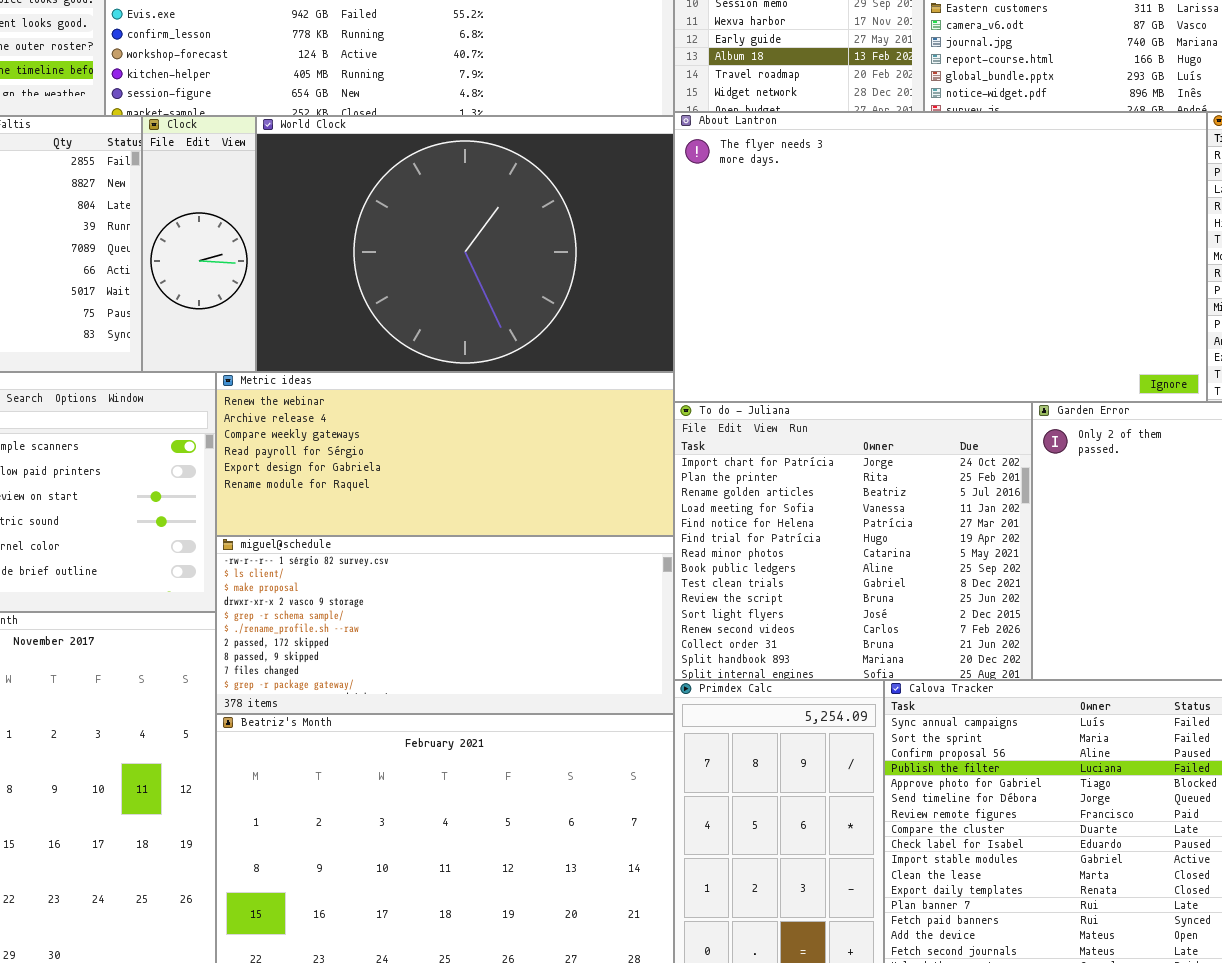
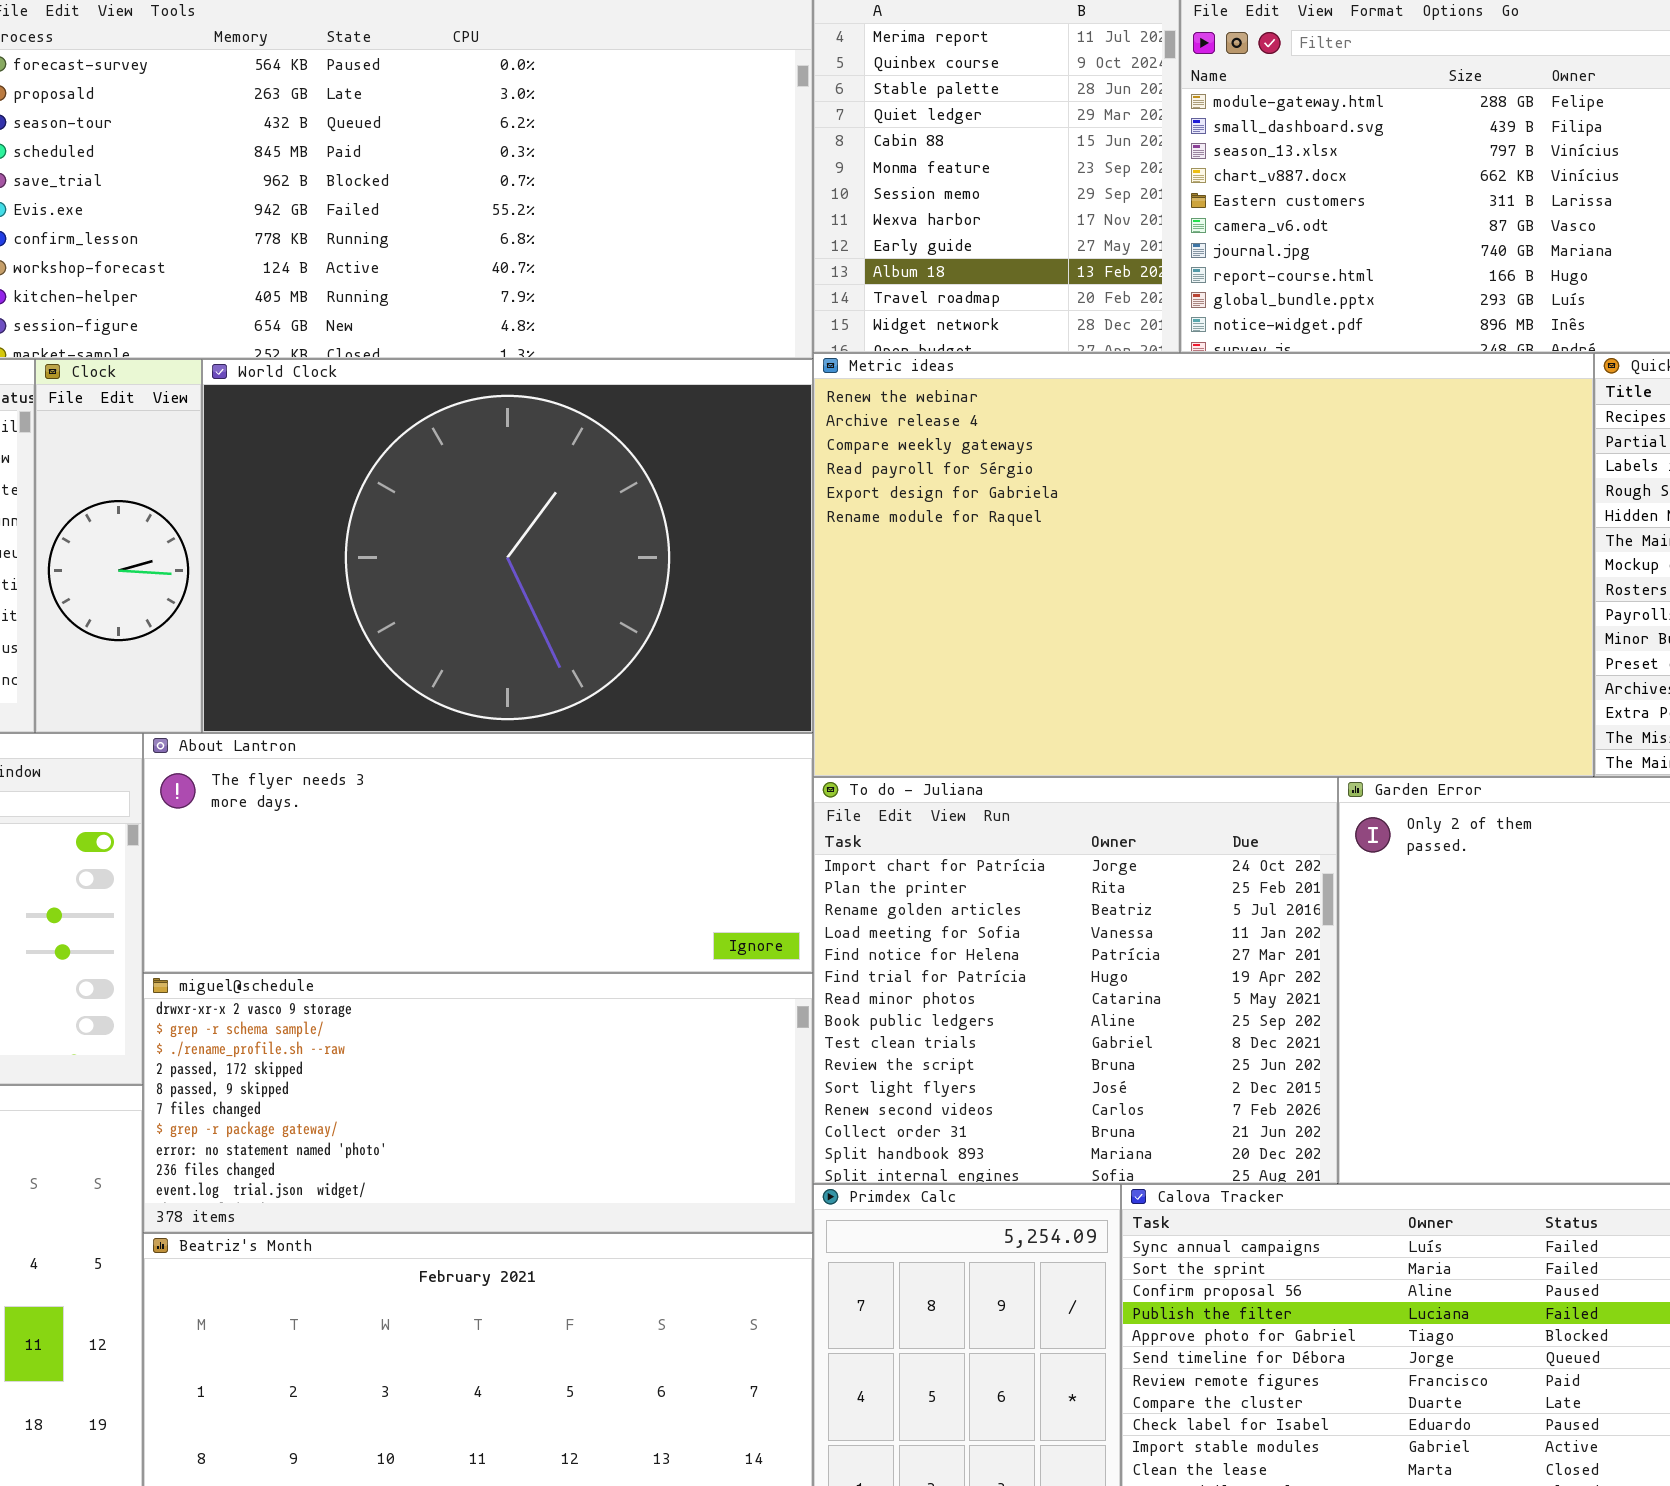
About Lantron: [674,112,1207,402] -> [143,733,813,973], moved, resized
Metric ideas: [216,372,674,536] -> [813,353,1594,777], moved, resized
miguel@schedule: [216,536,674,714] -> [143,973,813,1233], scrolled down 3 rows

